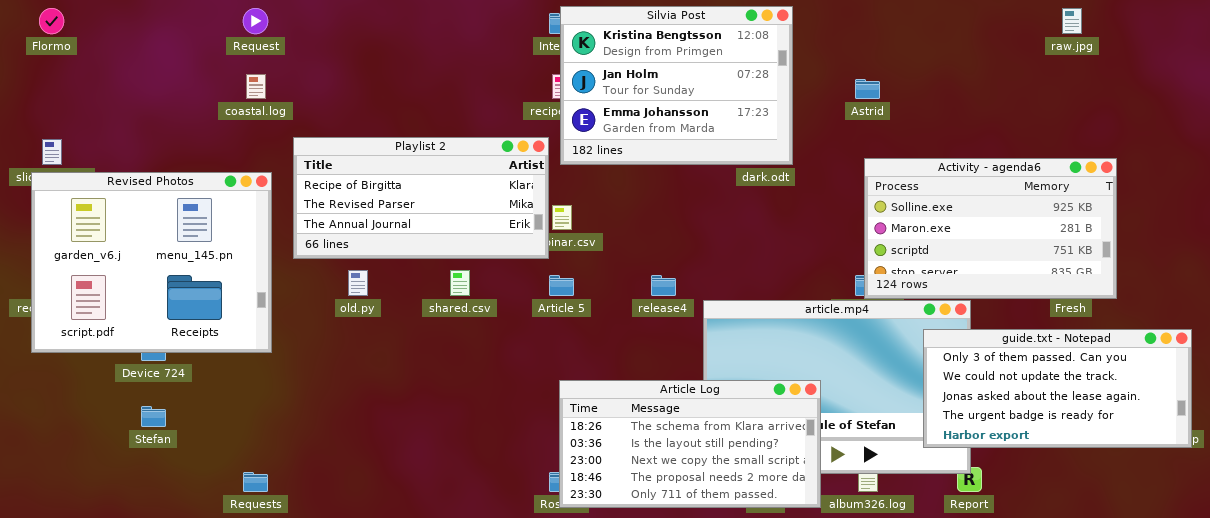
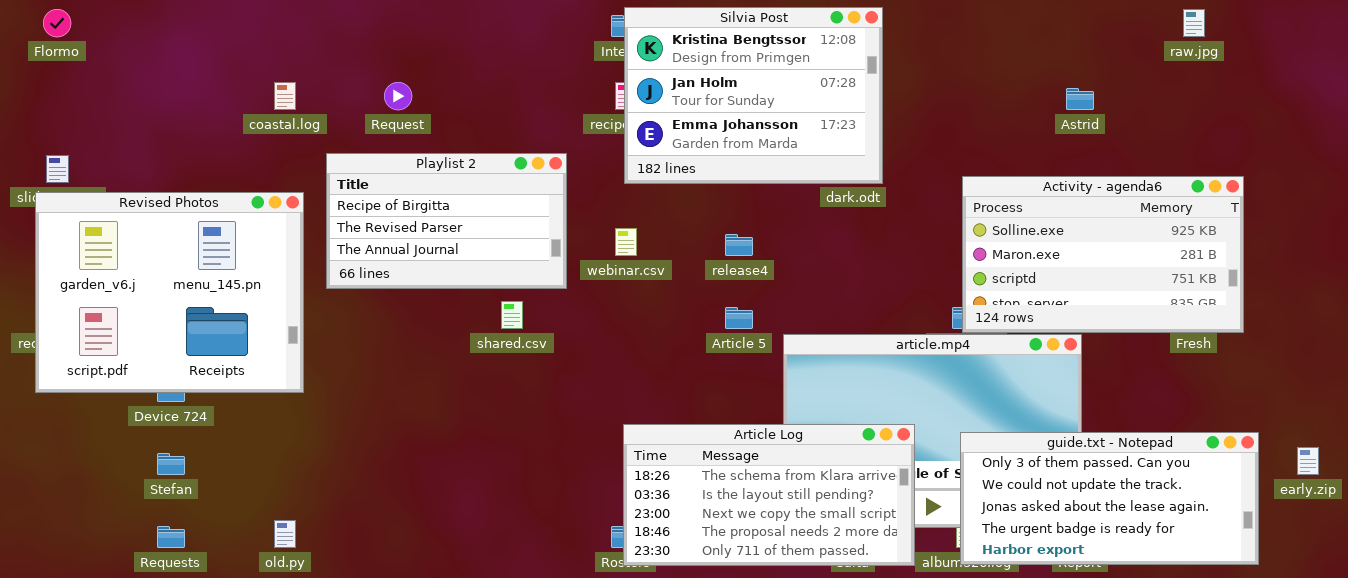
Request: [243,8,268,34] -> [384,82,412,110], moved
Astrid: [855,79,880,99] -> [1066,88,1094,110], moved
Playlist 2: [293,137,549,259] -> [326,153,567,289], resized
old.py: [348,270,368,296] -> [274,520,296,548], moved
Article 5: [549,275,574,296] -> [725,307,753,329], moved
release4: [651,275,676,296] -> [725,234,753,256], moved
guide.txt - Notepad: [923,329,1192,448] -> [960,432,1259,565], moved
Requests: [243,472,268,492] -> [157,526,185,548], moved

